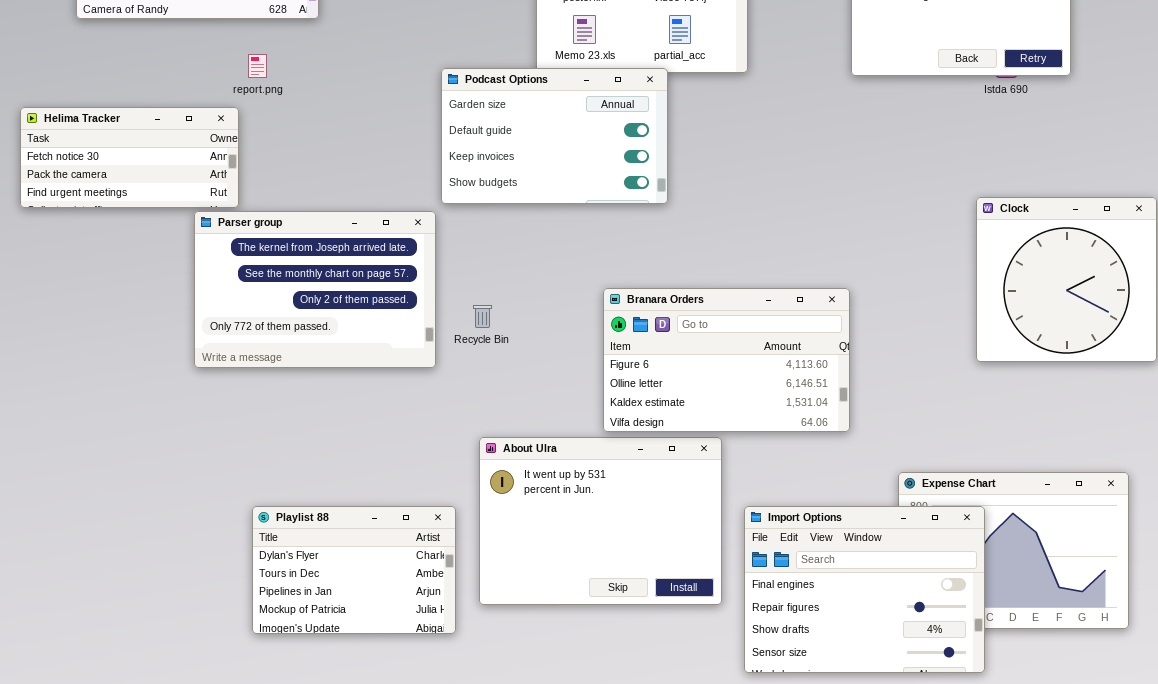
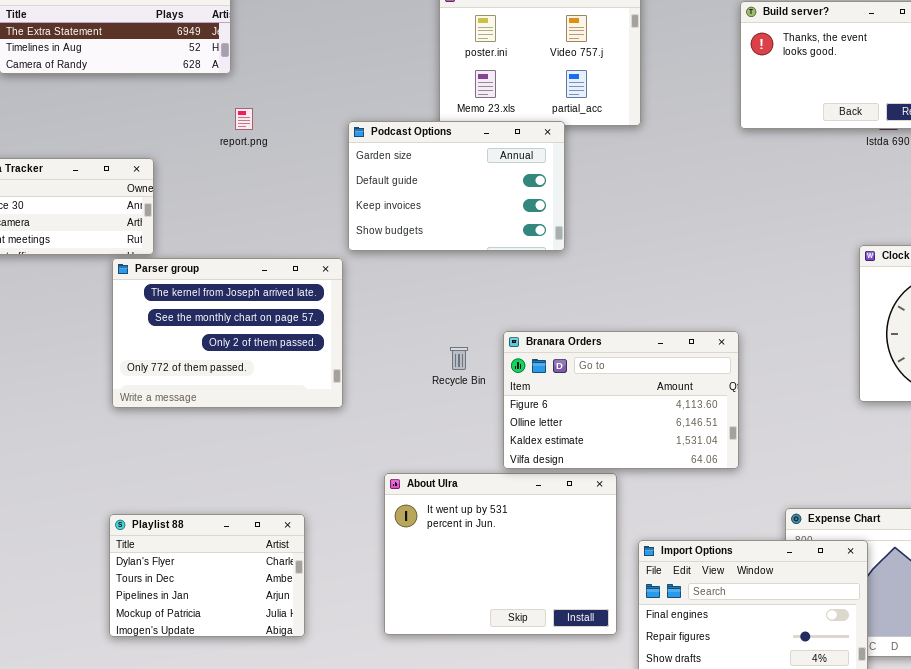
report.png: [248,54,267,78] -> [235,108,253,130], moved
Recycle Bin: [473,305,492,328] -> [450,347,468,370], moved
Playlist 88: [252,506,456,634] -> [109,514,305,637], moved

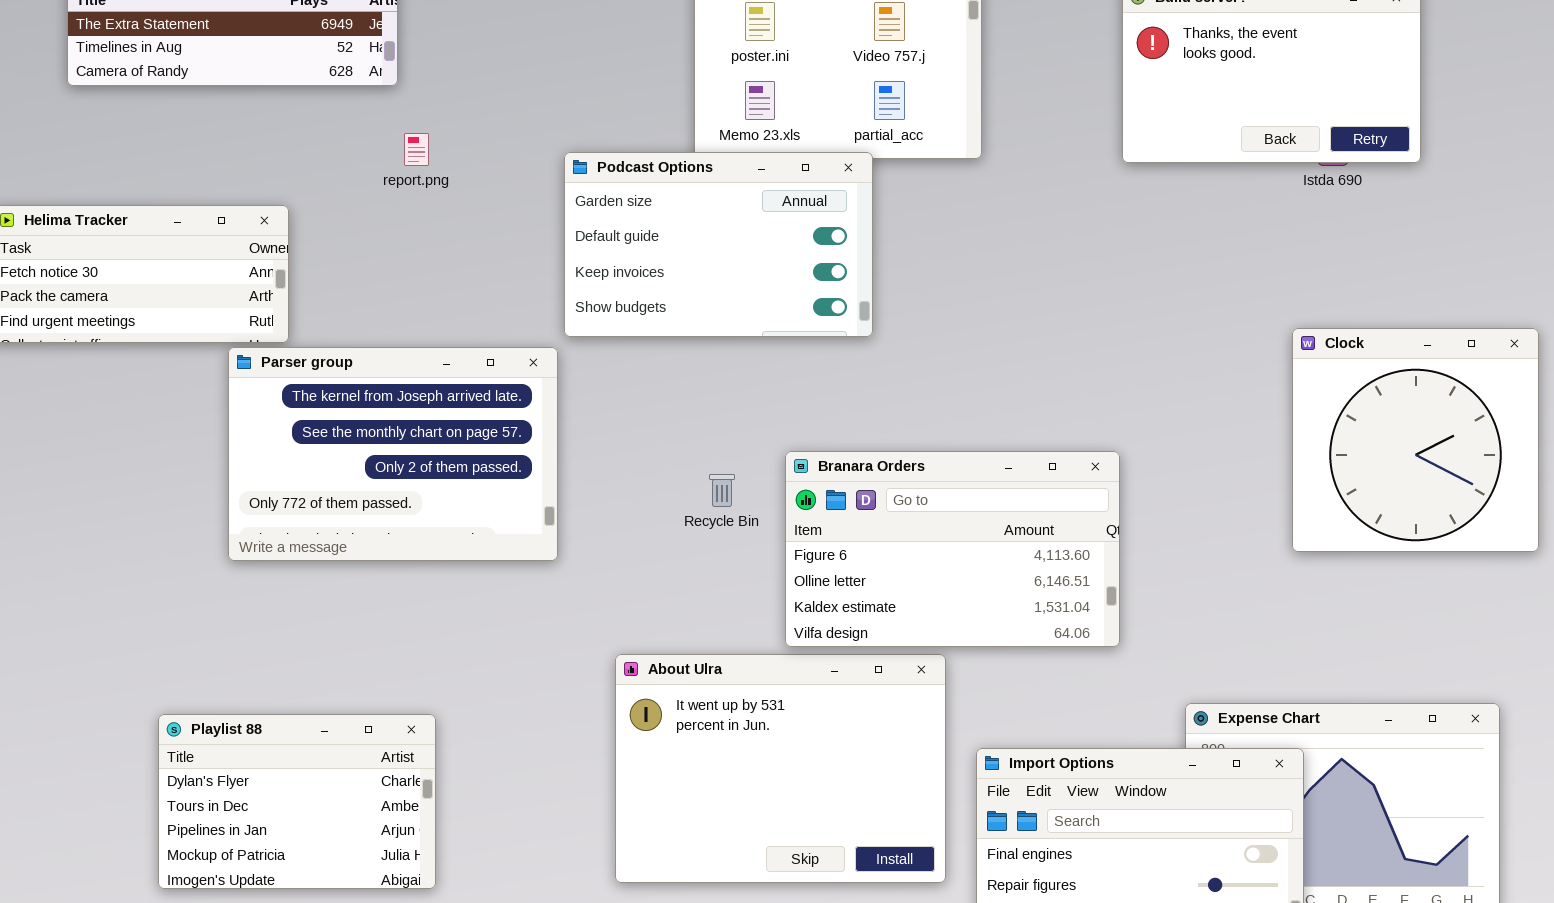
Playlist 88: [109,514,305,637] -> [158,714,436,889], moved

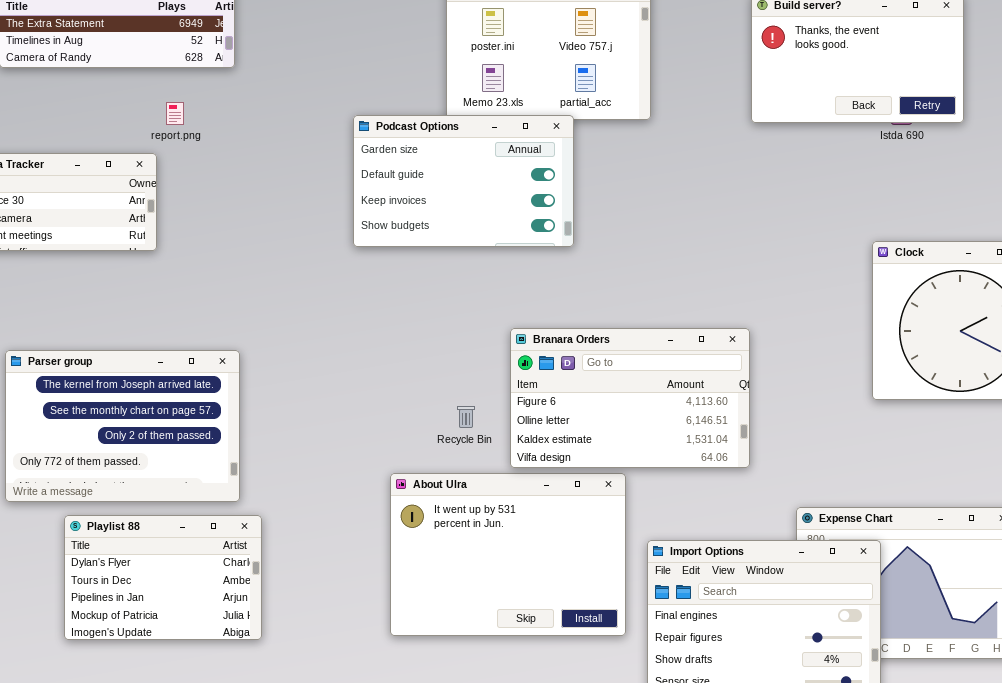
report.png: [404,133,429,166] -> [166,102,184,125], moved
Parser group: [228,347,558,561] -> [5,350,240,502], moved
Recycle Bin: [709,474,735,507] -> [457,406,475,428], moved

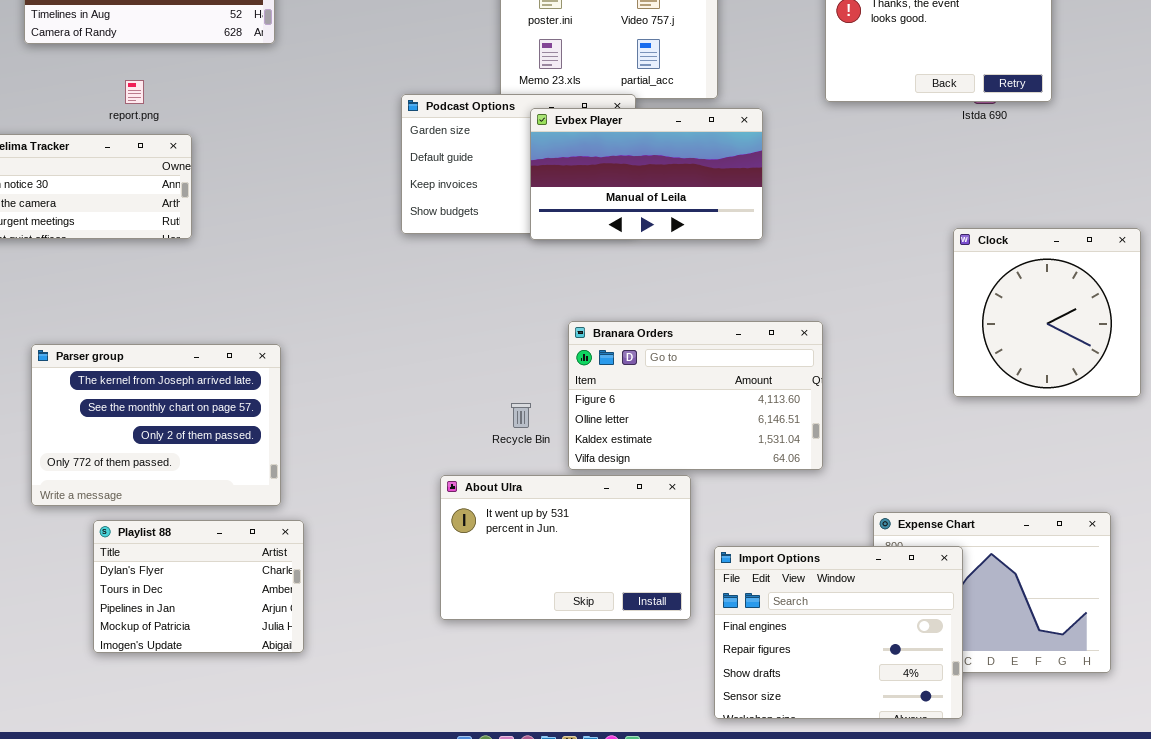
report.png: [166,102,184,125] -> [125,80,144,104], moved
Evbex Player: none -> [530,108,763,240], opened
About Ulra: [390,473,626,636] -> [440,475,691,620], resized

